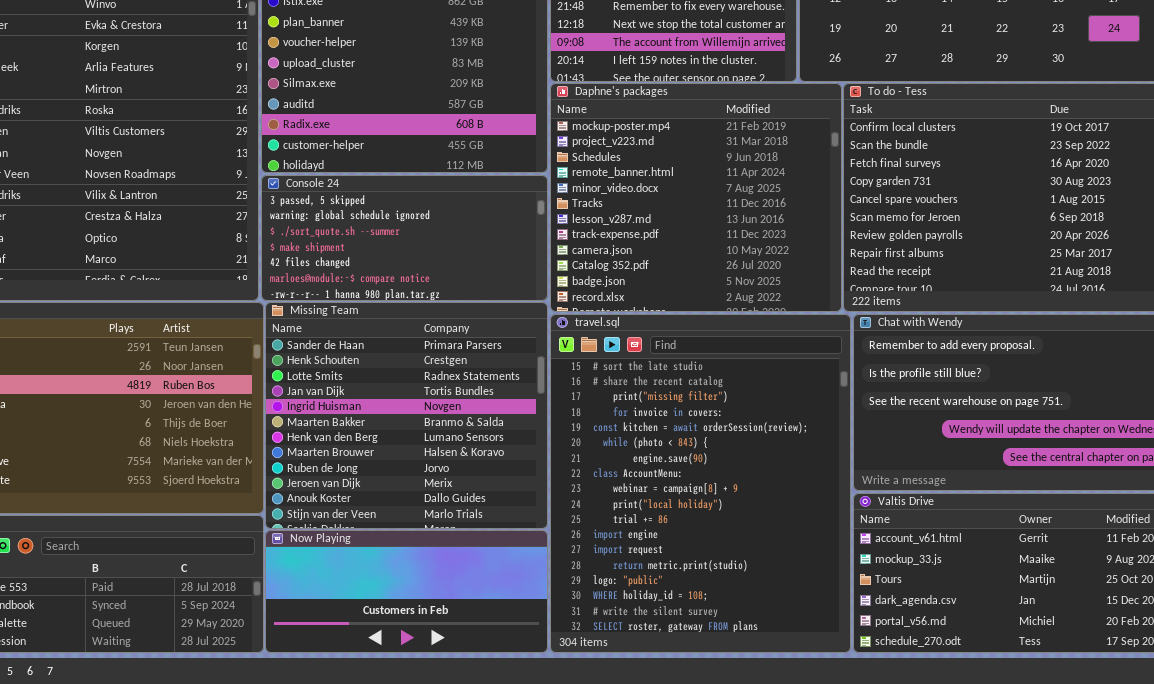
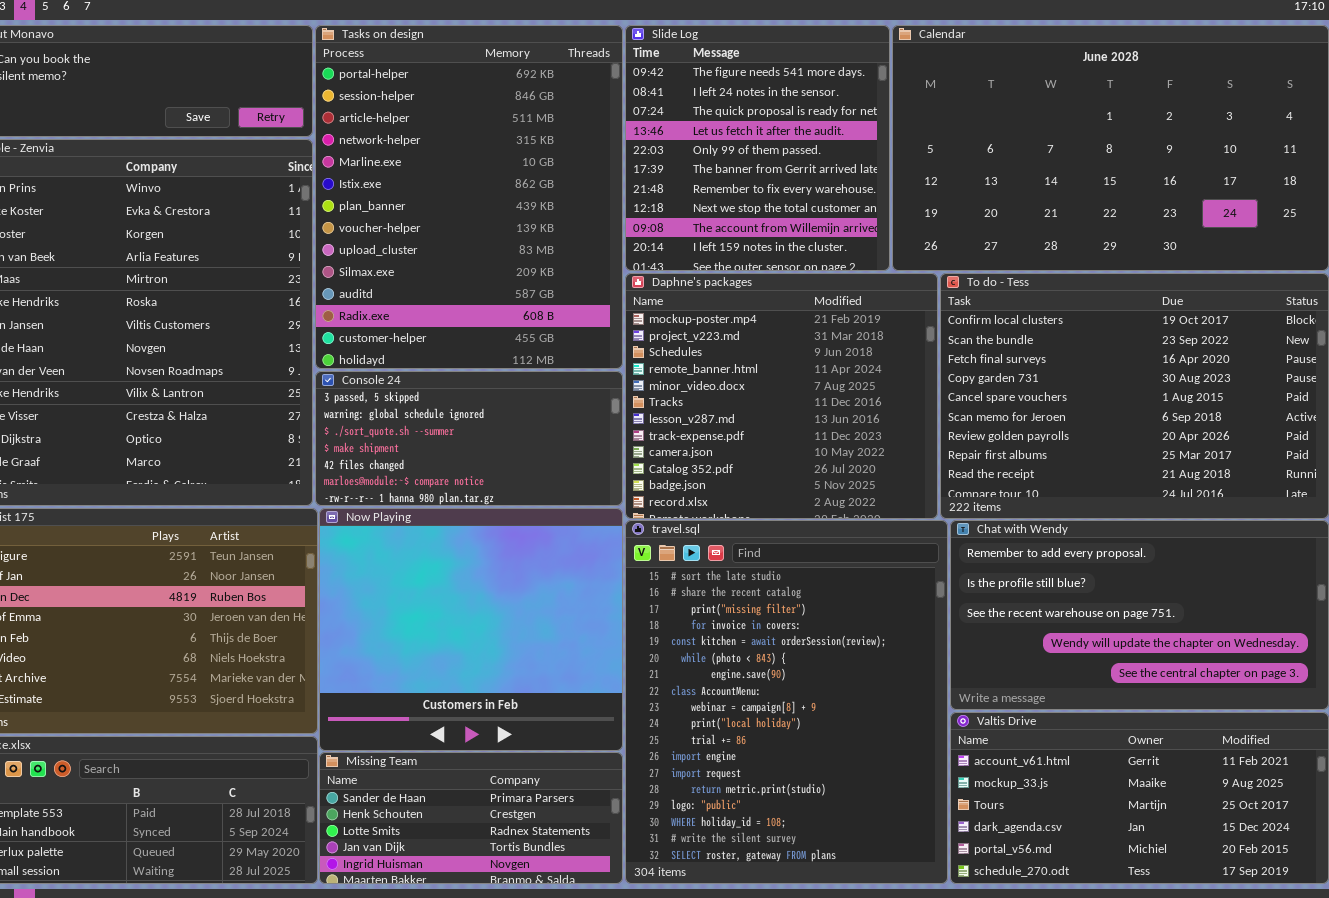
Missing Team: [265,302,548,529] -> [319,752,623,884], moved, resized
Now Playing: [265,530,548,653] -> [319,508,623,751], moved, resized

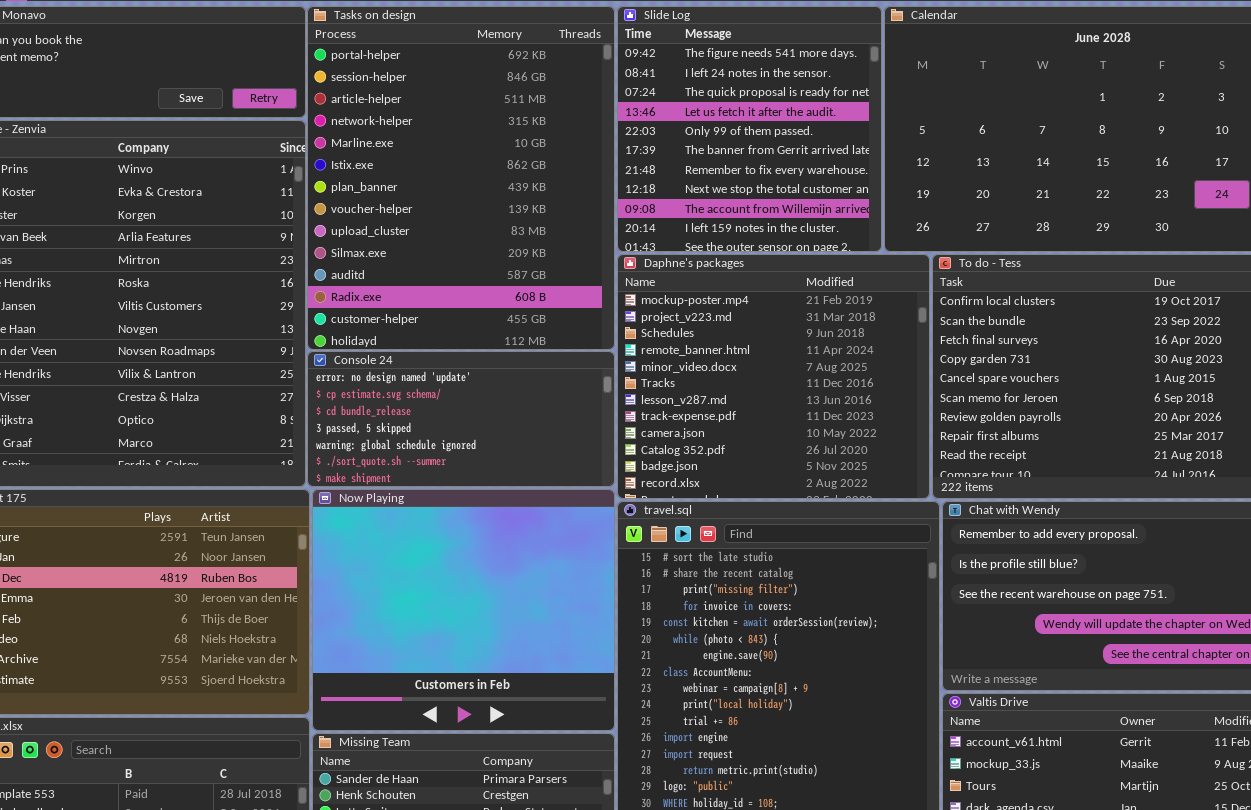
Console 24: [315,371,623,506] -> [307,351,615,487], scrolled up 3 rows

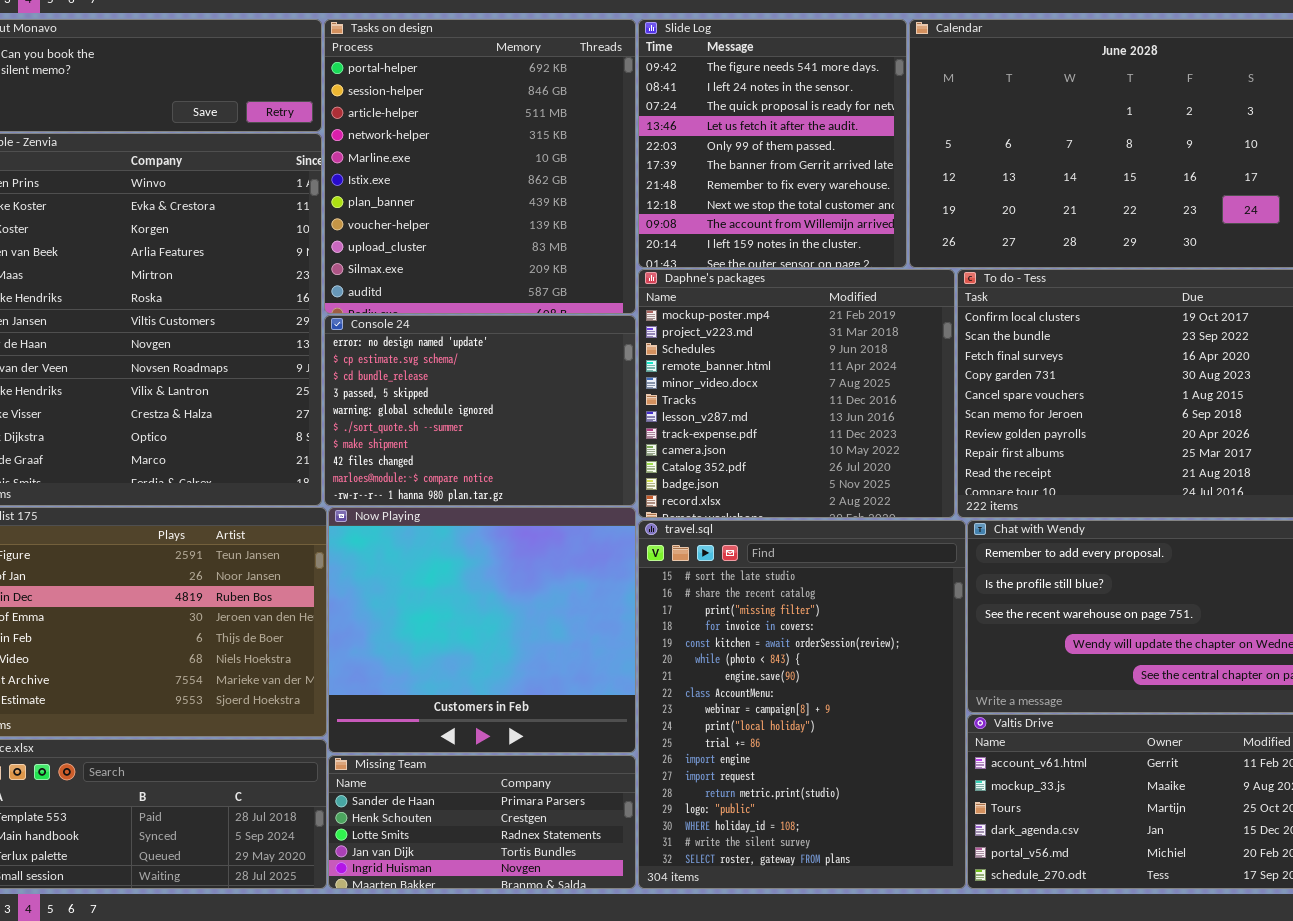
Tasks on design: [307,6,615,350] -> [324,19,636,314], resized
Console 24: [307,351,615,487] -> [324,315,636,506], resized

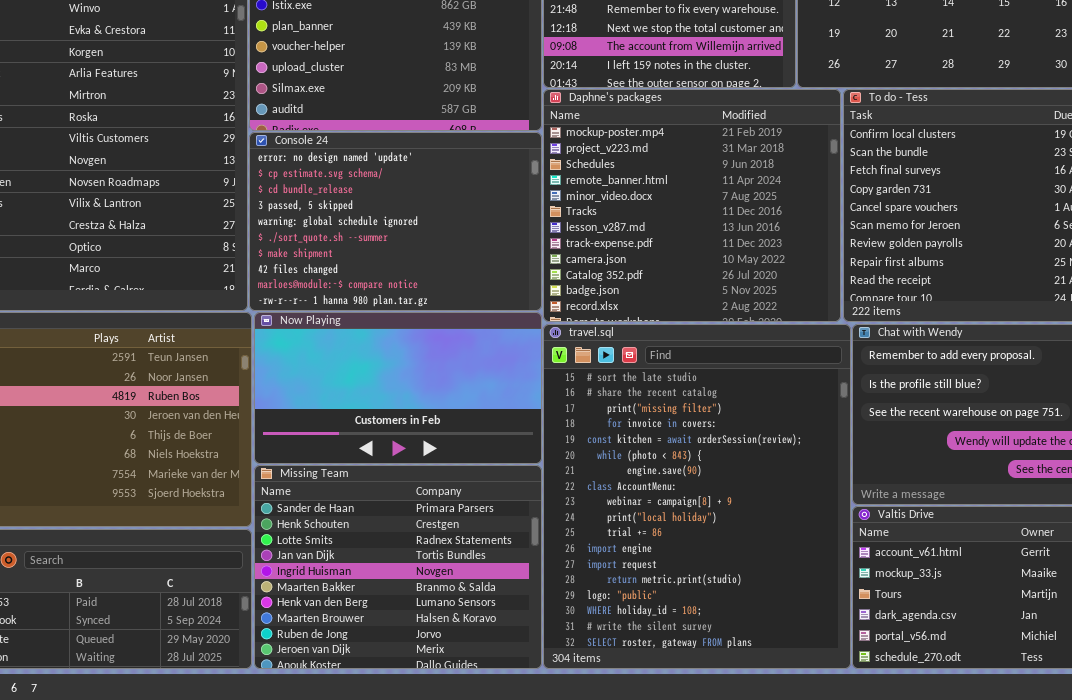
Now Playing: [328,507,636,753] -> [254,312,542,464], resized
Missing Team: [328,755,636,889] -> [254,465,542,669], resized

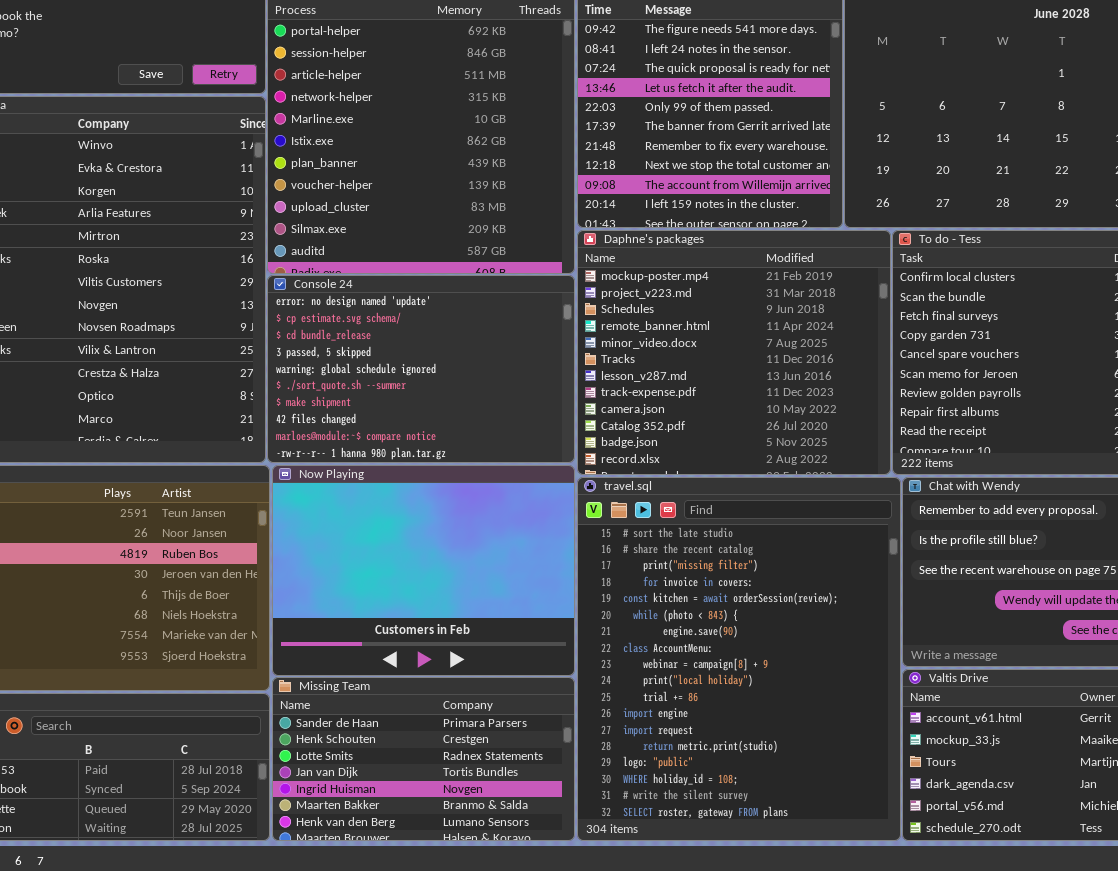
Now Playing: [254,312,542,464] -> [272,465,575,676], resized
Missing Team: [254,465,542,669] -> [272,677,575,841], resized

